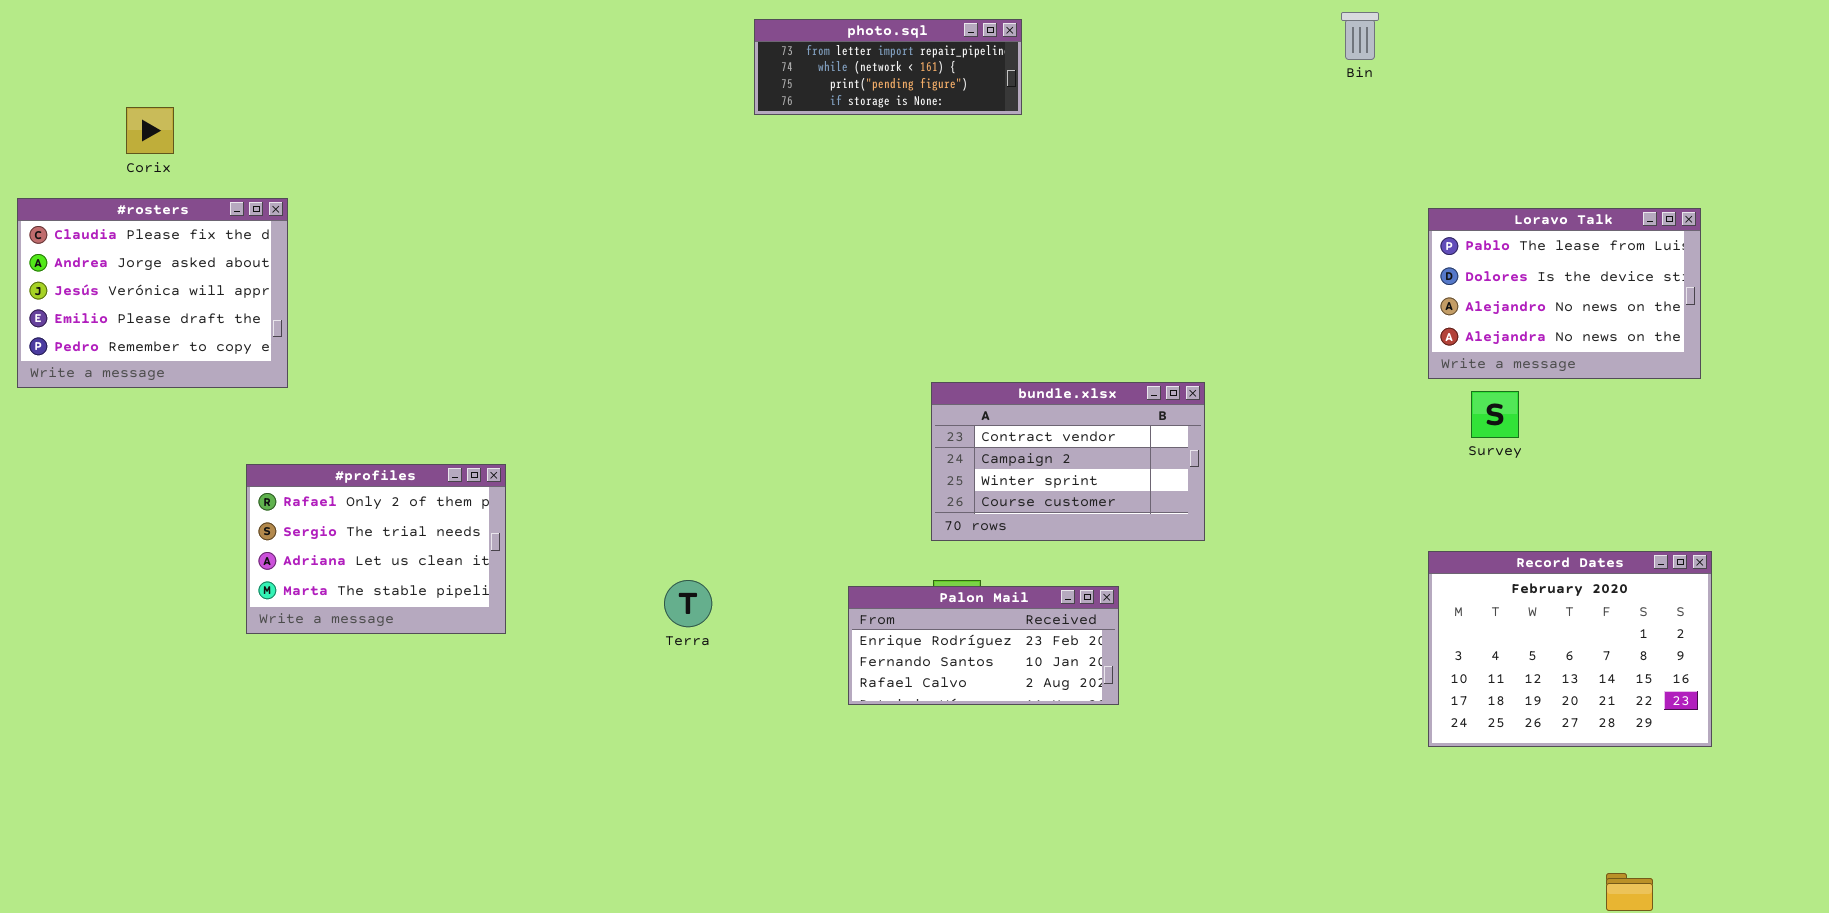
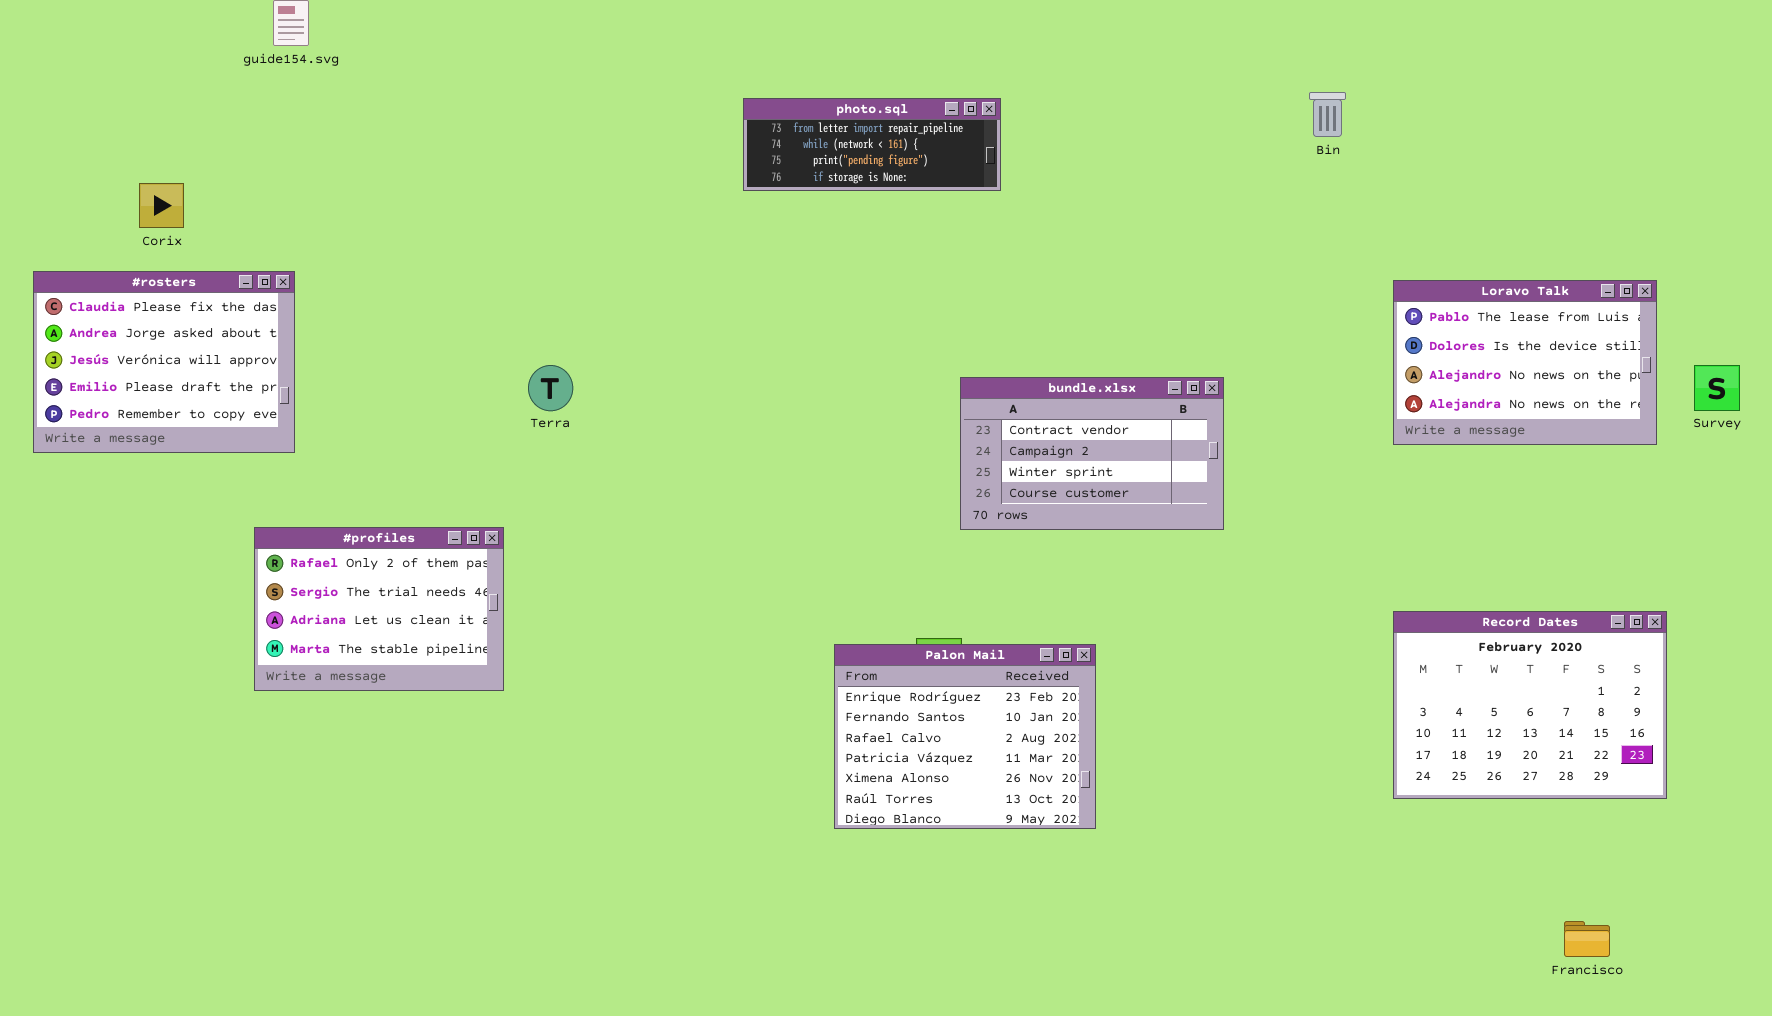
bundle.xlsx: [931,382,1205,541] -> [960,377,1224,530], moved
Survey: [1471,391,1519,438] -> [1694,365,1740,411], moved
Terra: [664,580,712,627] -> [528,365,573,411], moved
Palon Mail: [848,586,1119,705] -> [834,644,1096,829], resized

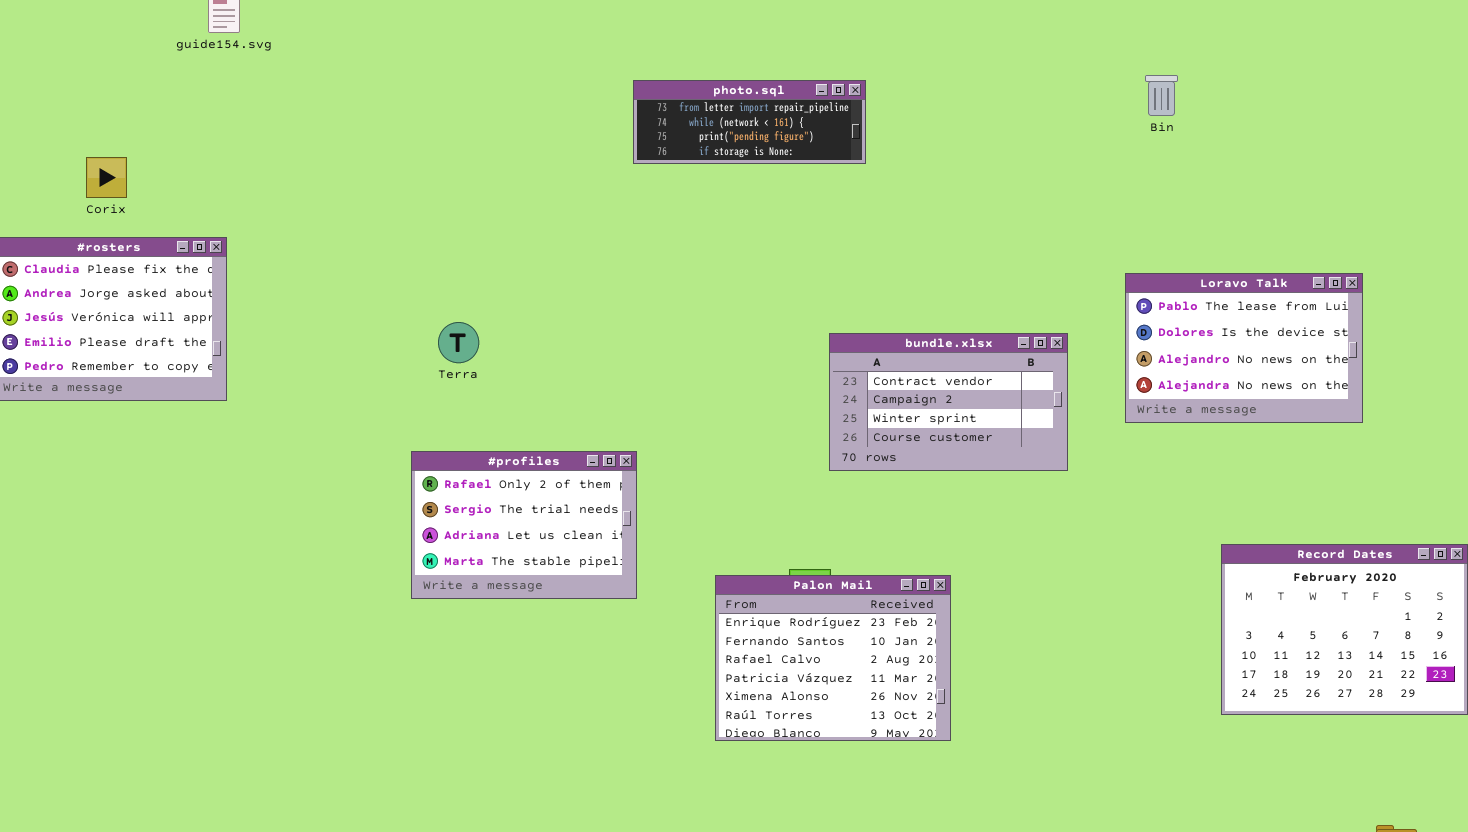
Loravo Talk: [1393,280,1657,445] -> [1125,273,1363,423], moved
#profiles: [254,527,504,691] -> [411,451,637,599], moved

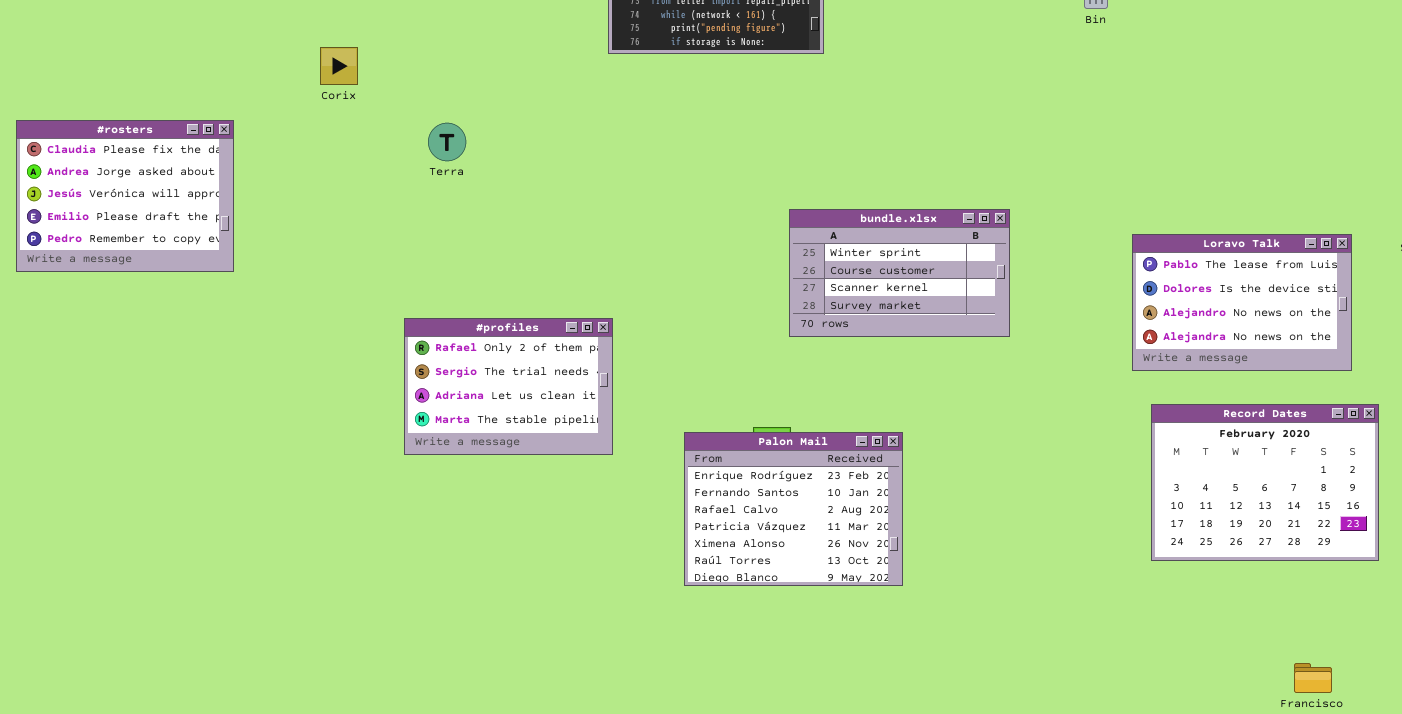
Corix: [86,157,127,198] -> [320,47,358,85], moved
Loravo Talk: [1125,273,1363,423] -> [1132,234,1352,371], moved
Terra: [438,322,479,363] -> [428,123,466,161], moved
bundle.xlsx: [829,333,1068,471] -> [789,209,1010,337], scrolled down 2 rows

